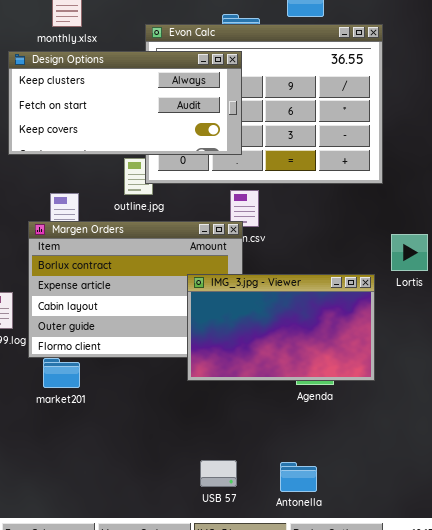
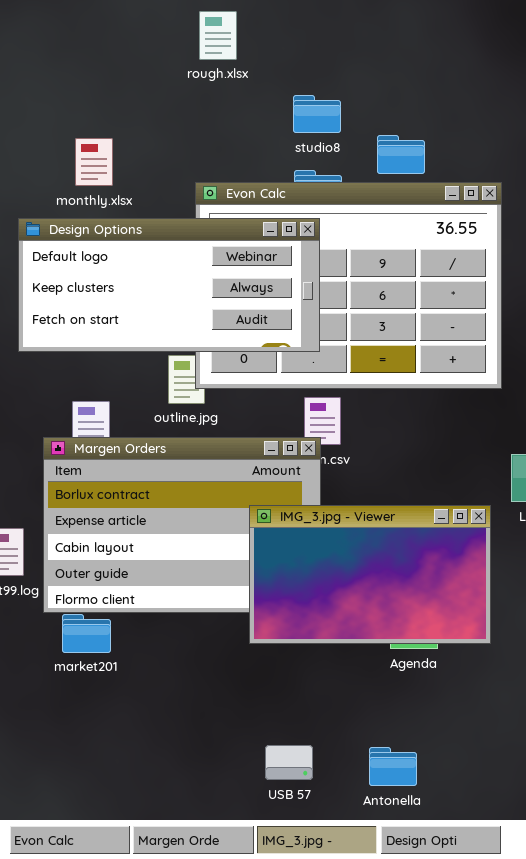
Design Options: [8,51,242,155] -> [18,218,320,352], scrolled up 1 row

